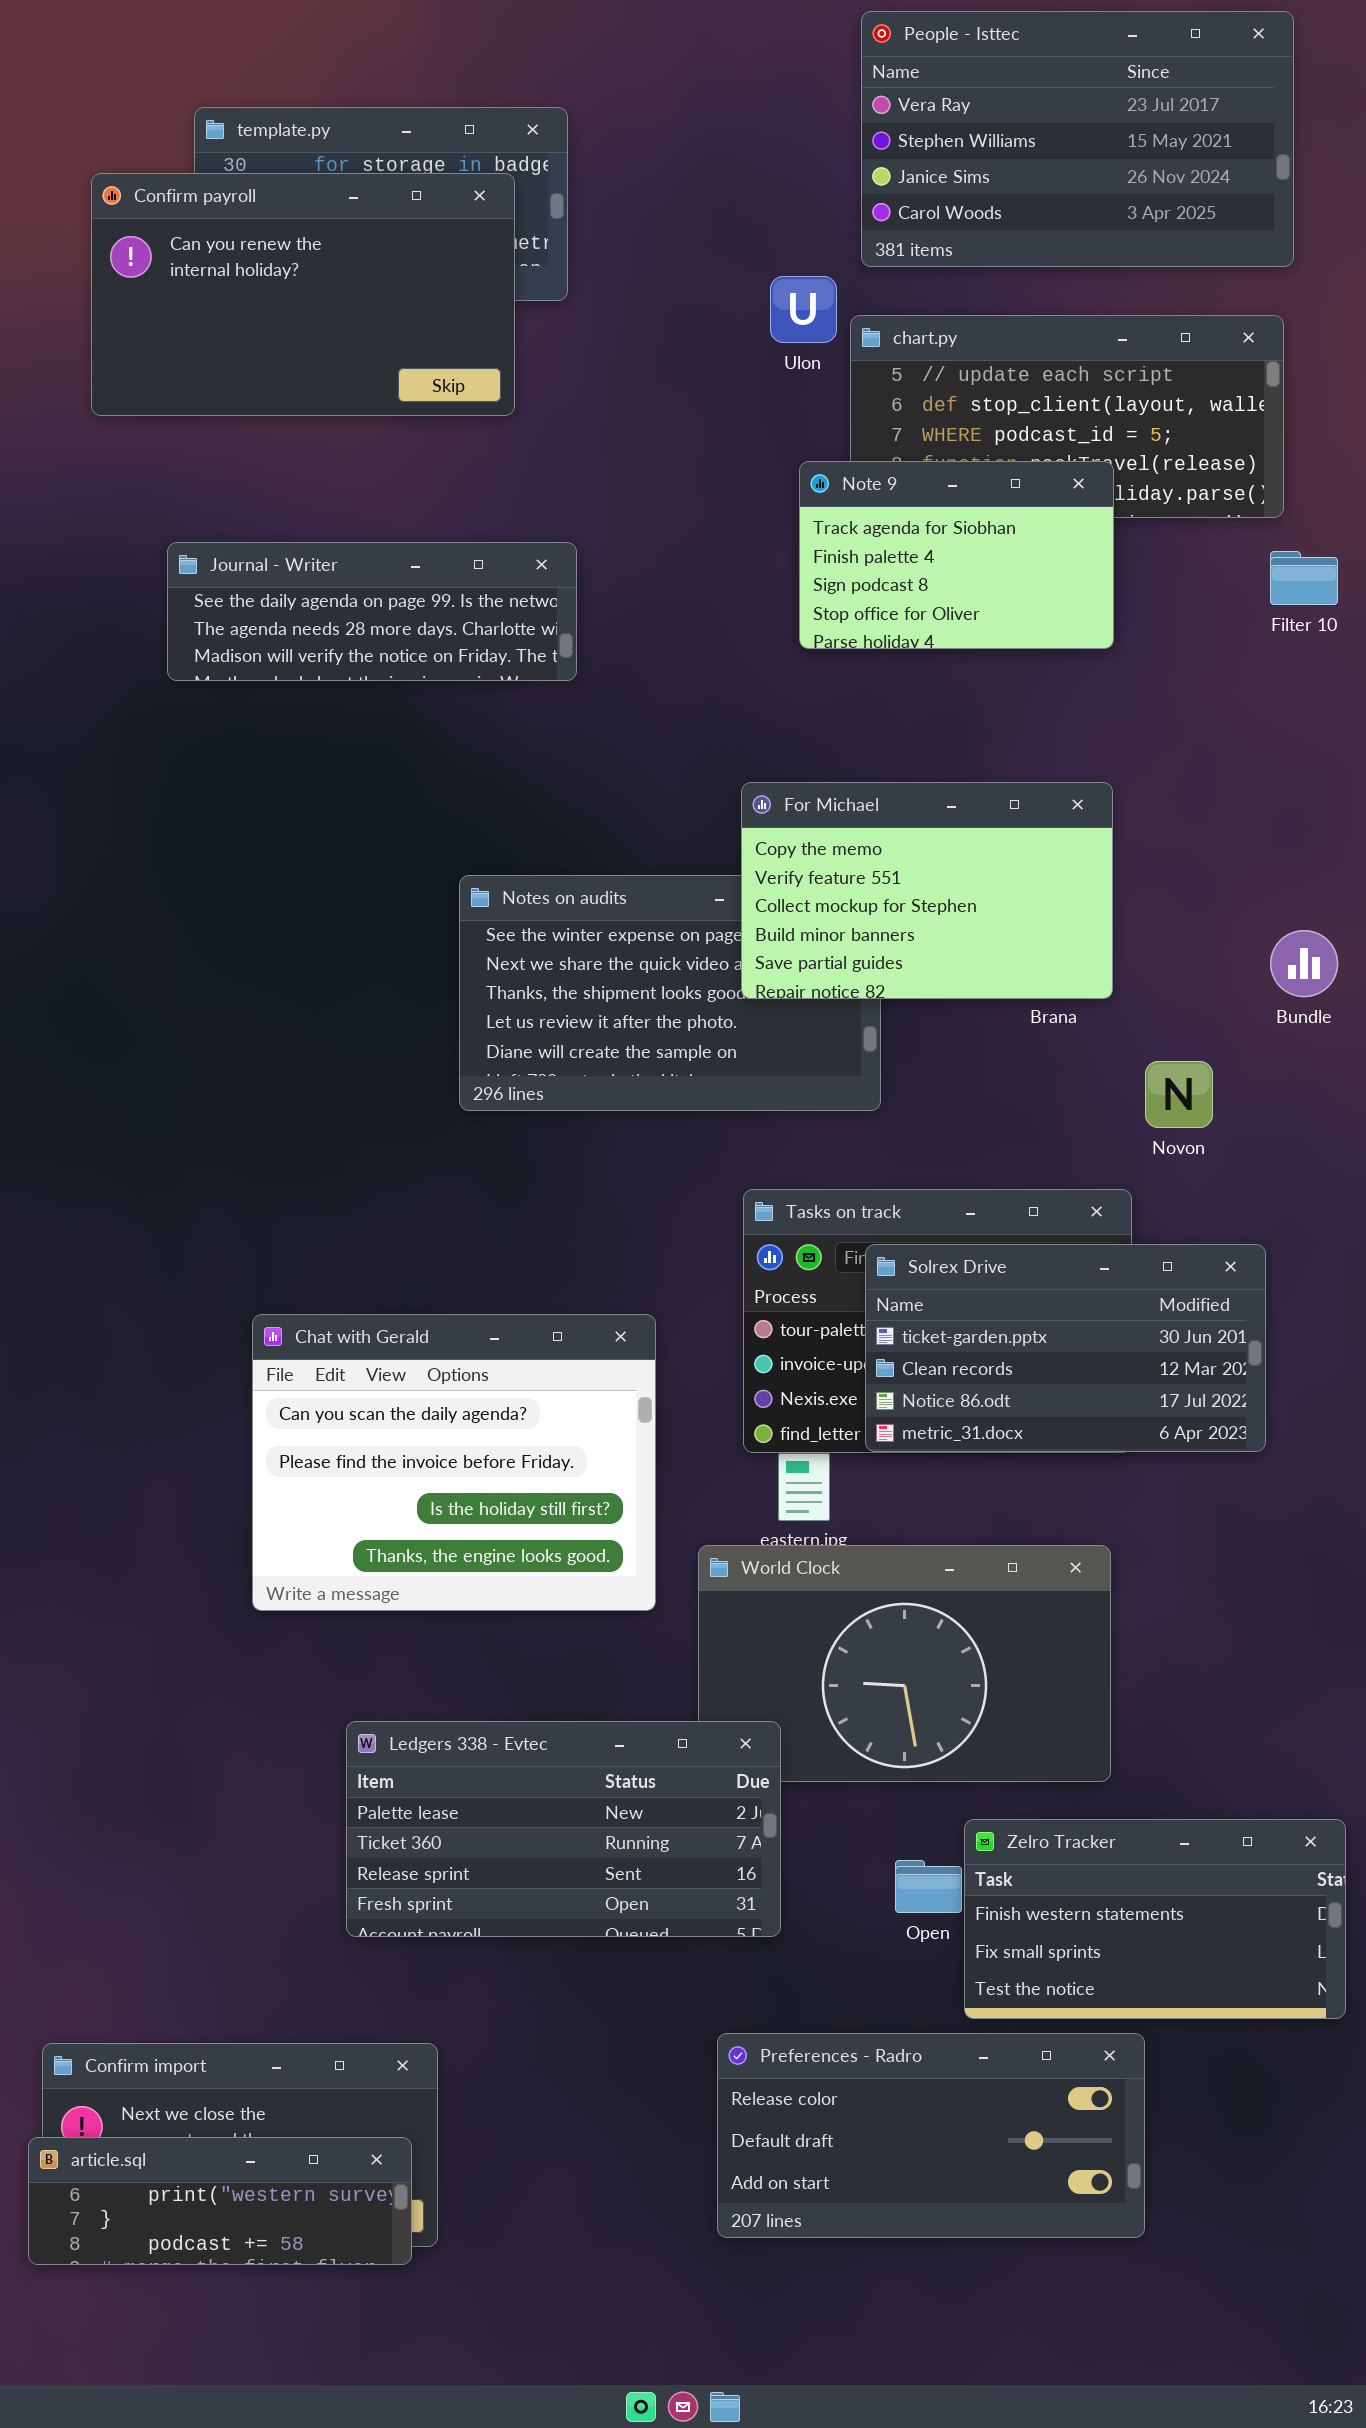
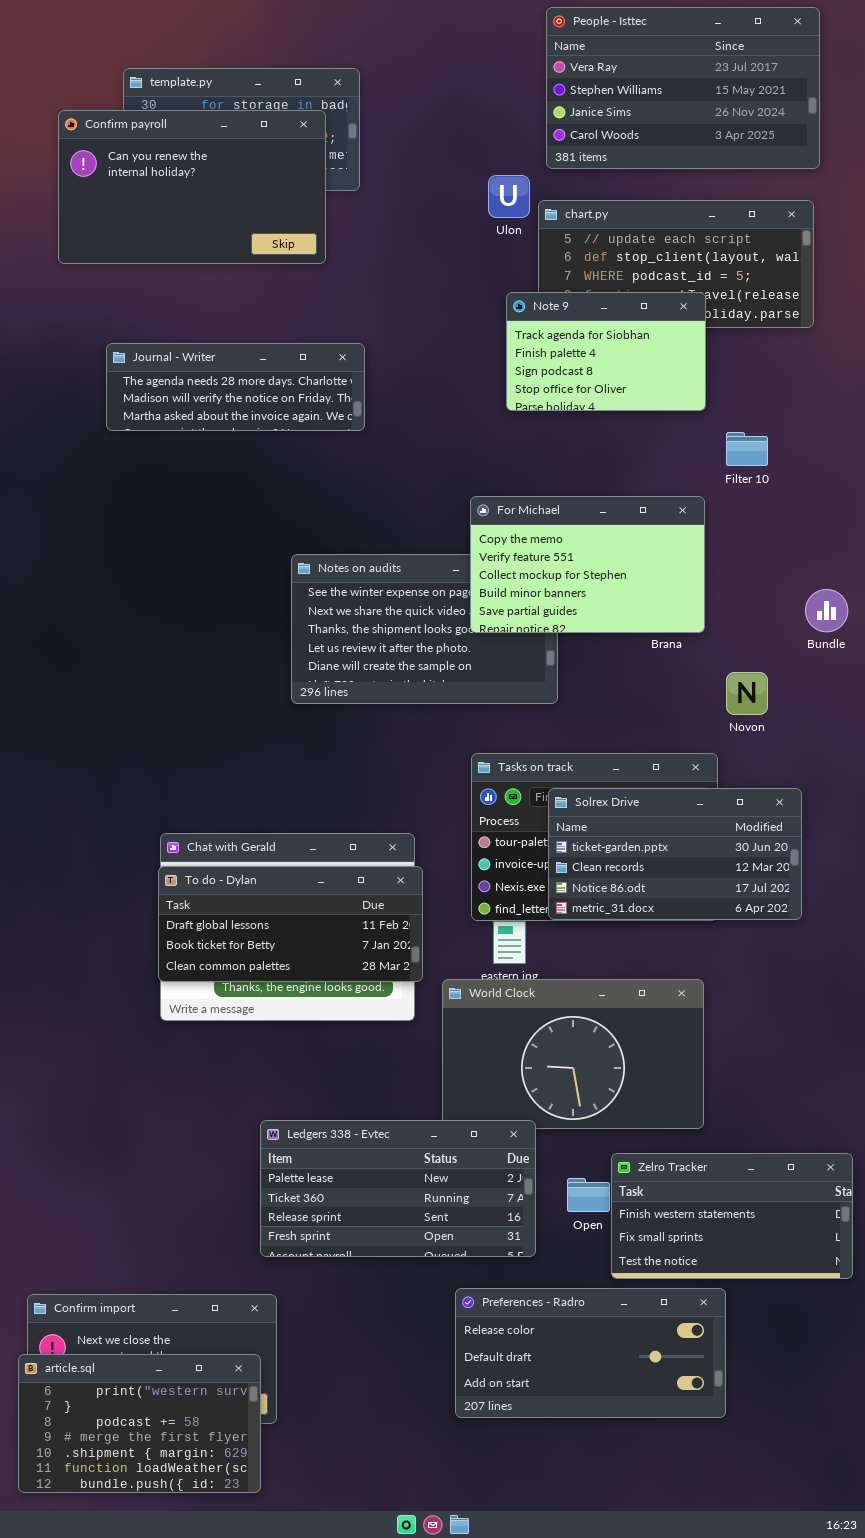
Journal - Writer: [167,542,577,681] -> [106,343,365,431], scrolled down 1 row
Filter 10: [1270,551,1338,605] -> [726,432,768,466], moved
To do - Dylan: none -> [158,866,423,982], opened
Ledgers 338 - Evtec: [346,1721,781,1937] -> [260,1120,536,1257], moved
article.sql: [28,2137,412,2265] -> [18,1354,261,1493], resized

